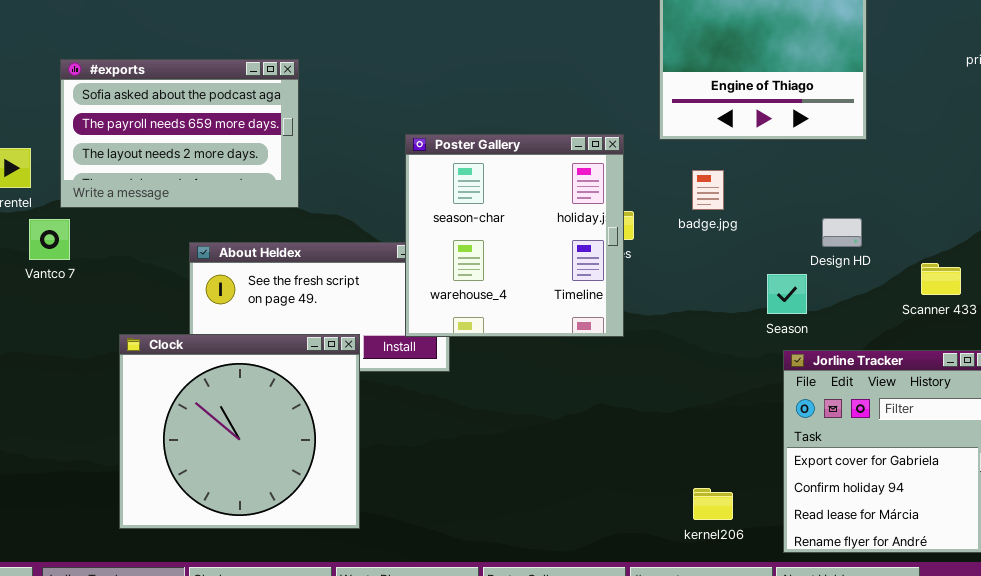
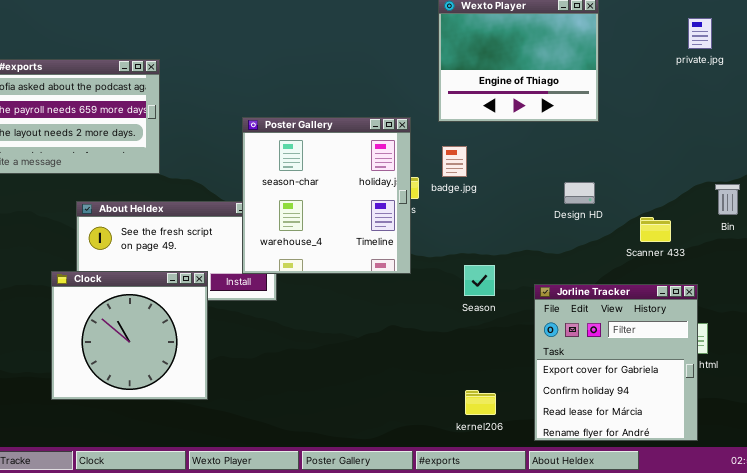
badge.jpg: [692,170,724,210] -> [442,146,467,177], moved
Season: [767,274,807,314] -> [464,265,495,296], moved
Clock: [119,334,360,529] -> [51,271,208,400], resized

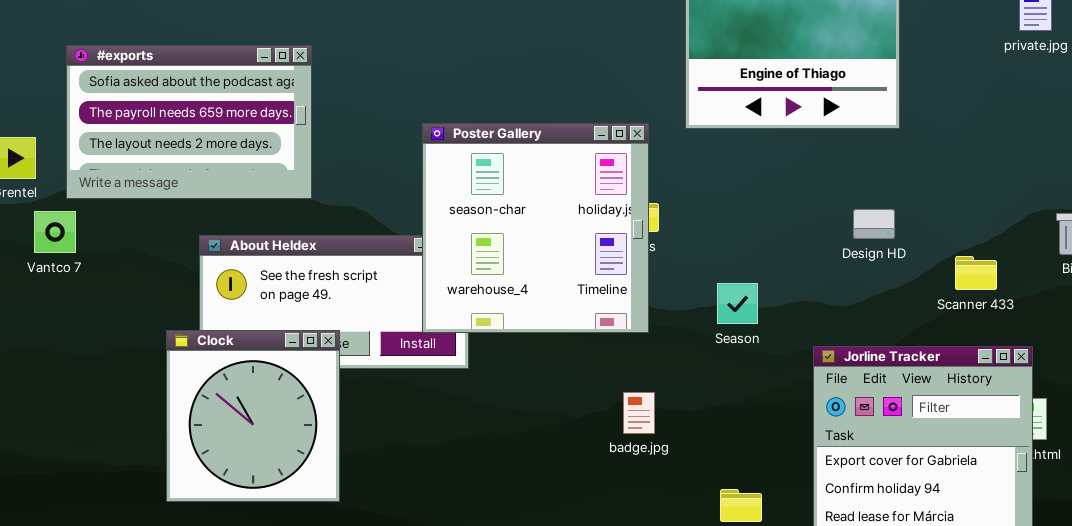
badge.jpg: [442,146,467,177] -> [623,392,655,434], moved
Season: [464,265,495,296] -> [717,283,758,324], moved
Clock: [51,271,208,400] -> [166,330,340,502], resized

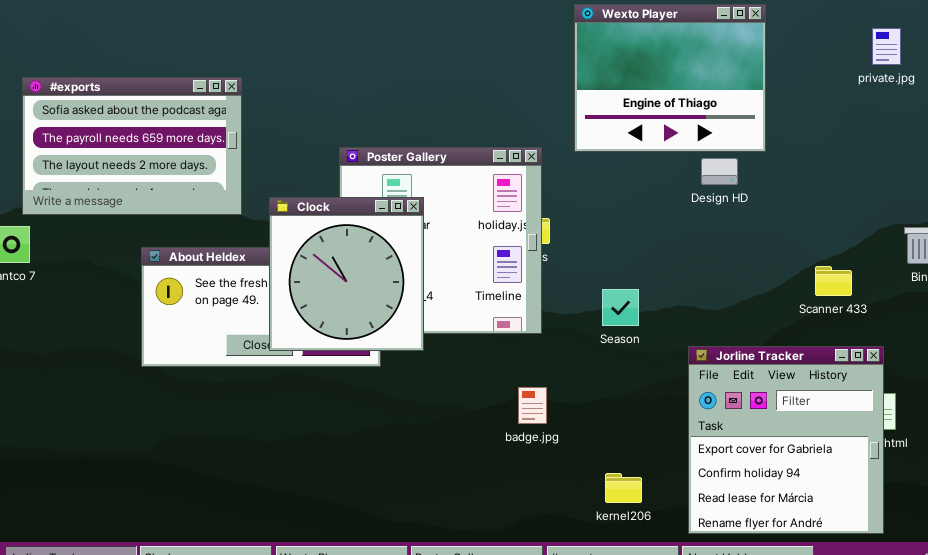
Design HD: [853,209,895,239] -> [701,158,738,185], moved
Clock: [166,330,340,502] -> [269,197,424,351], moved

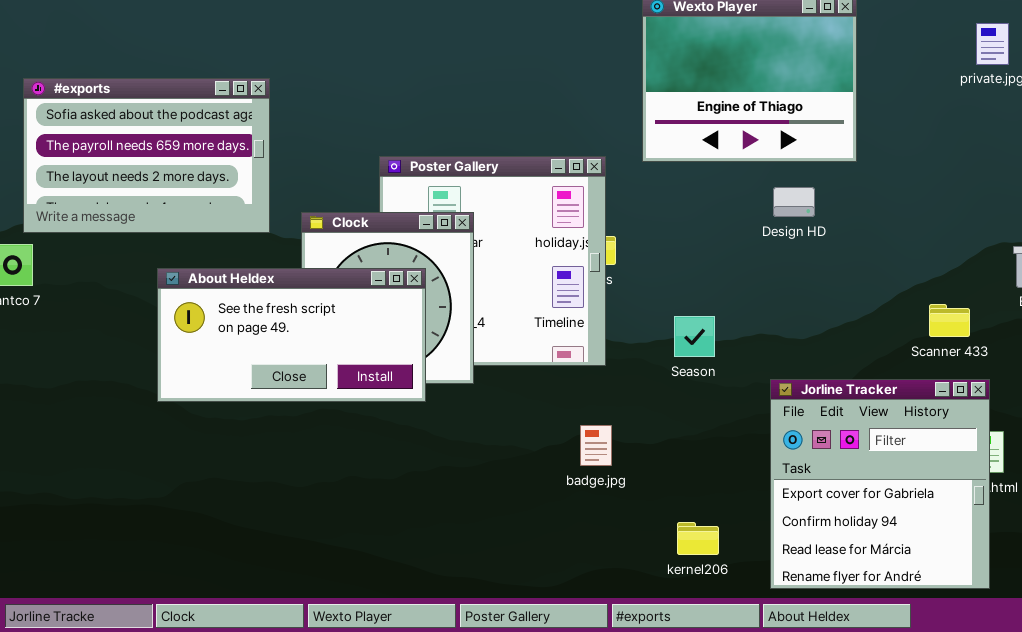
Design HD: [701,158,738,185] -> [773,187,815,217], moved
About Heldex: [141,247,381,367] -> [157,268,426,402], raised
Scanner 433: [815,266,852,296] -> [929,304,970,337], moved

